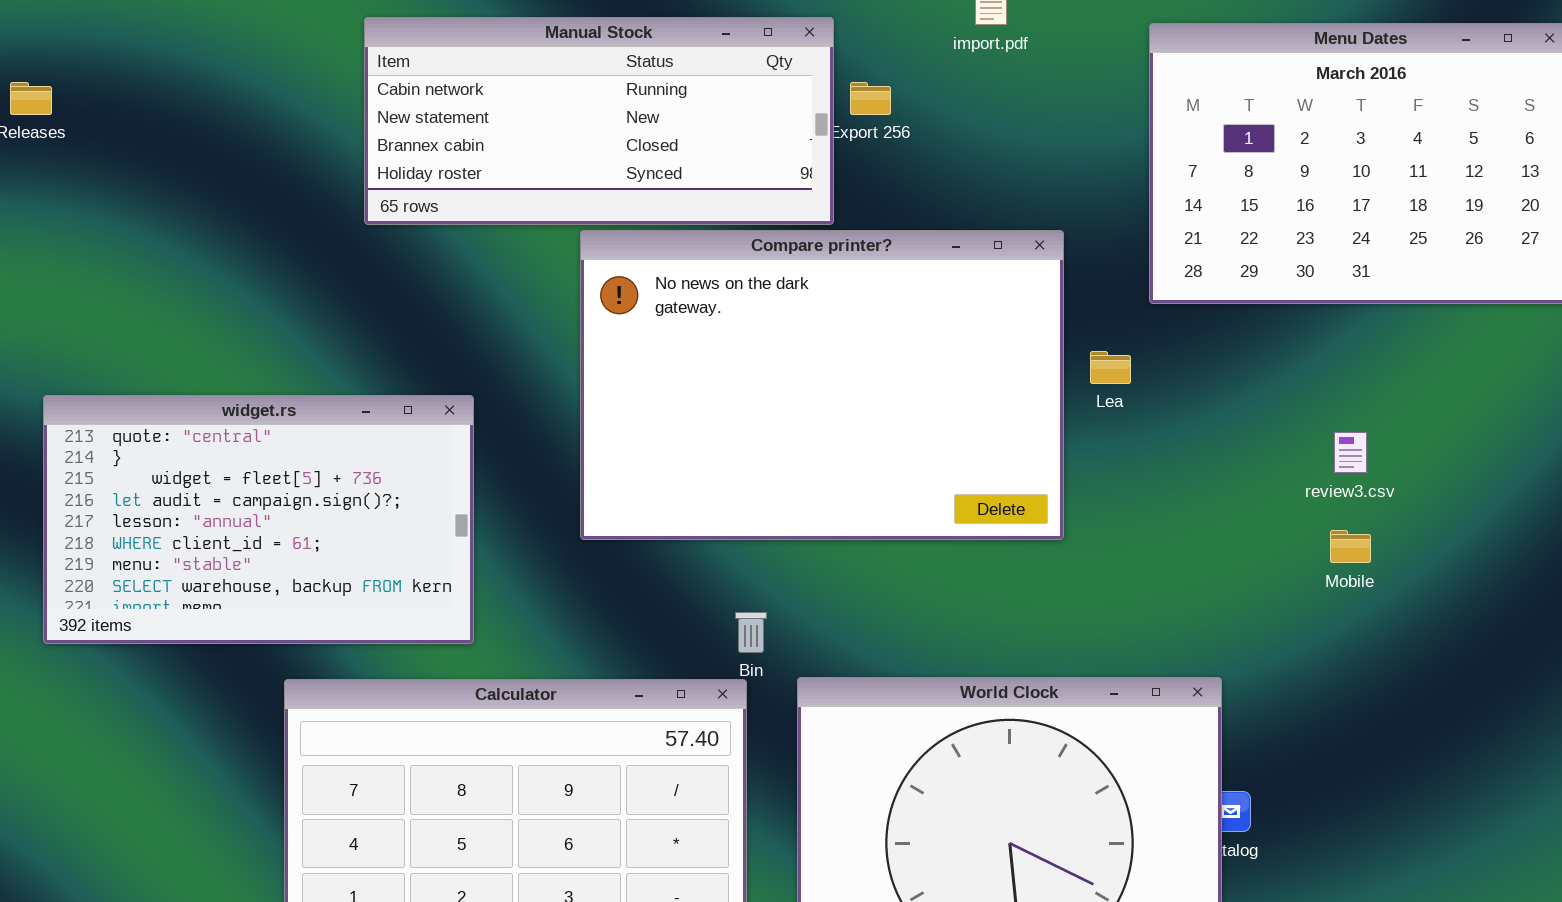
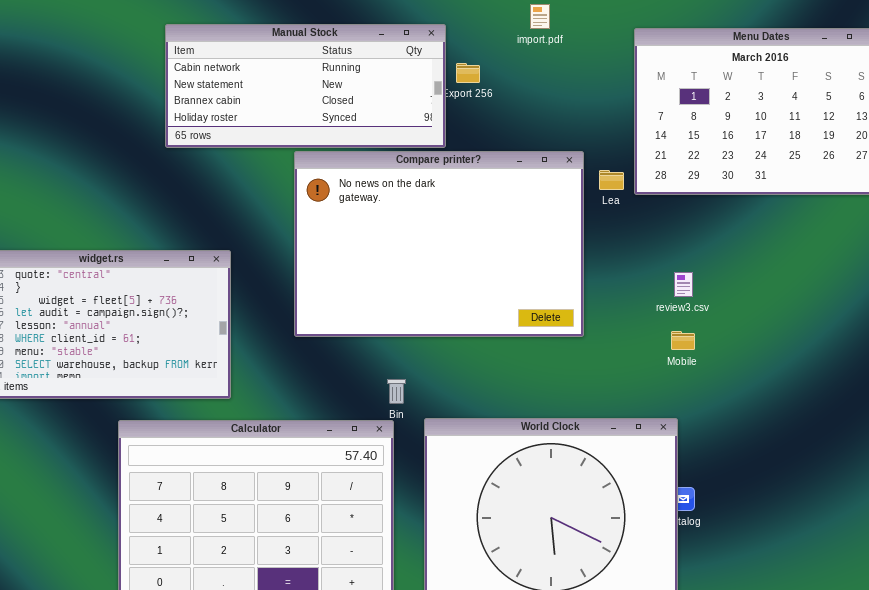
Lea: [1090,351,1131,384] -> [599,170,624,190], moved
review3.csv: [1334,432,1367,473] -> [674,272,693,297], moved
Mobile: [1330,530,1371,563] -> [671,331,695,350], moved

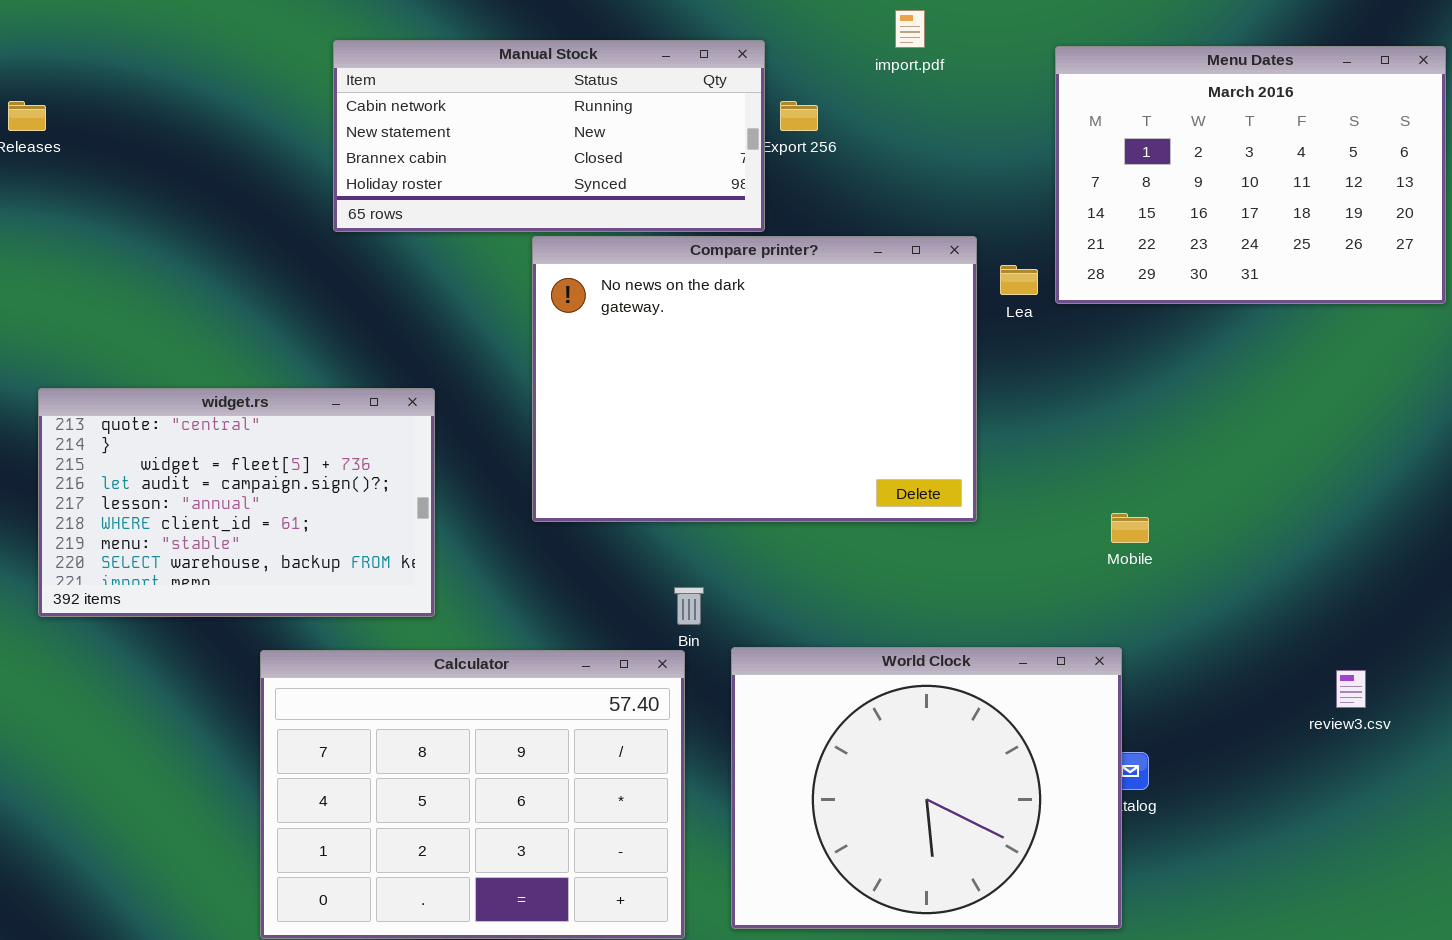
review3.csv: [674,272,693,297] -> [1336,670,1366,708], moved

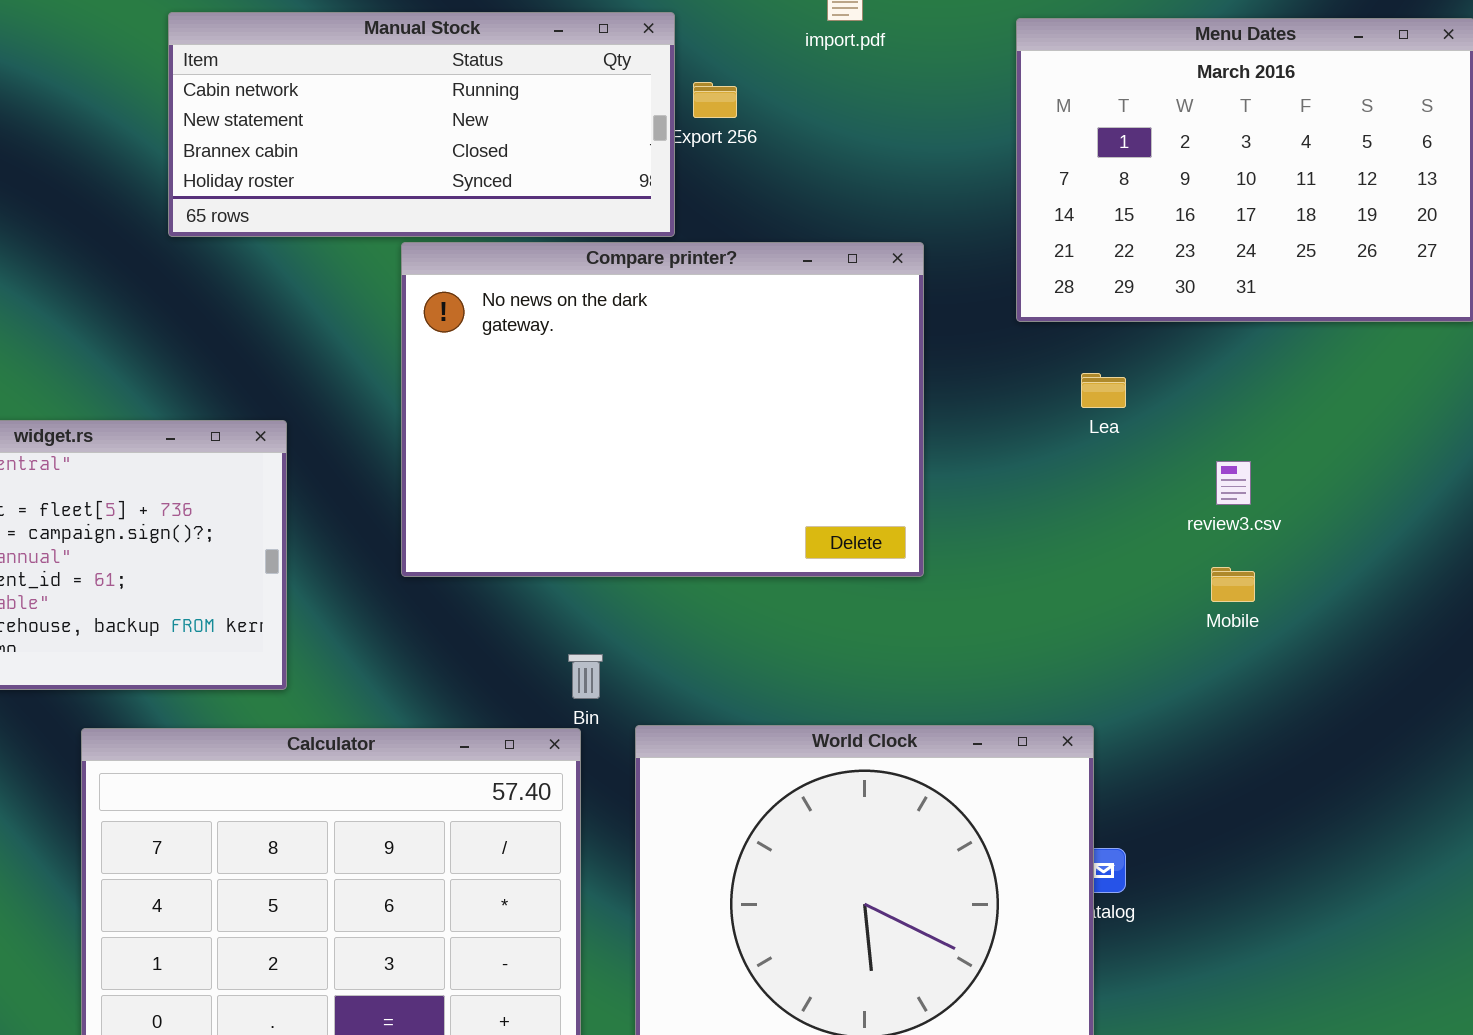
Lea: [1000,265,1038,295] -> [1081,373,1126,408], moved
Mobile: [1111,513,1149,543] -> [1211,567,1255,602], moved
review3.csv: [1336,670,1366,708] -> [1216,461,1251,505], moved

